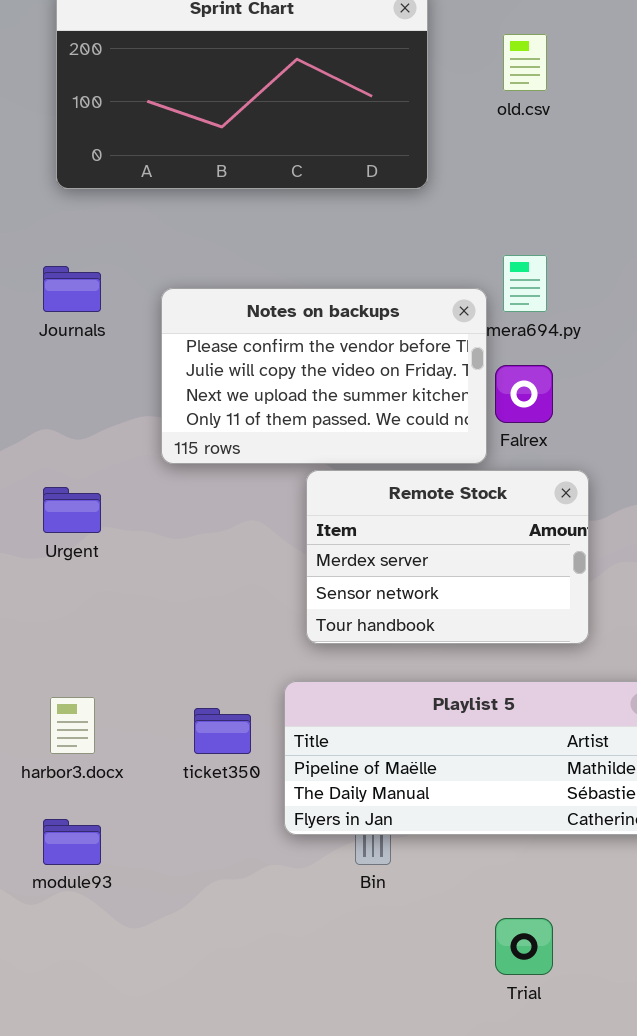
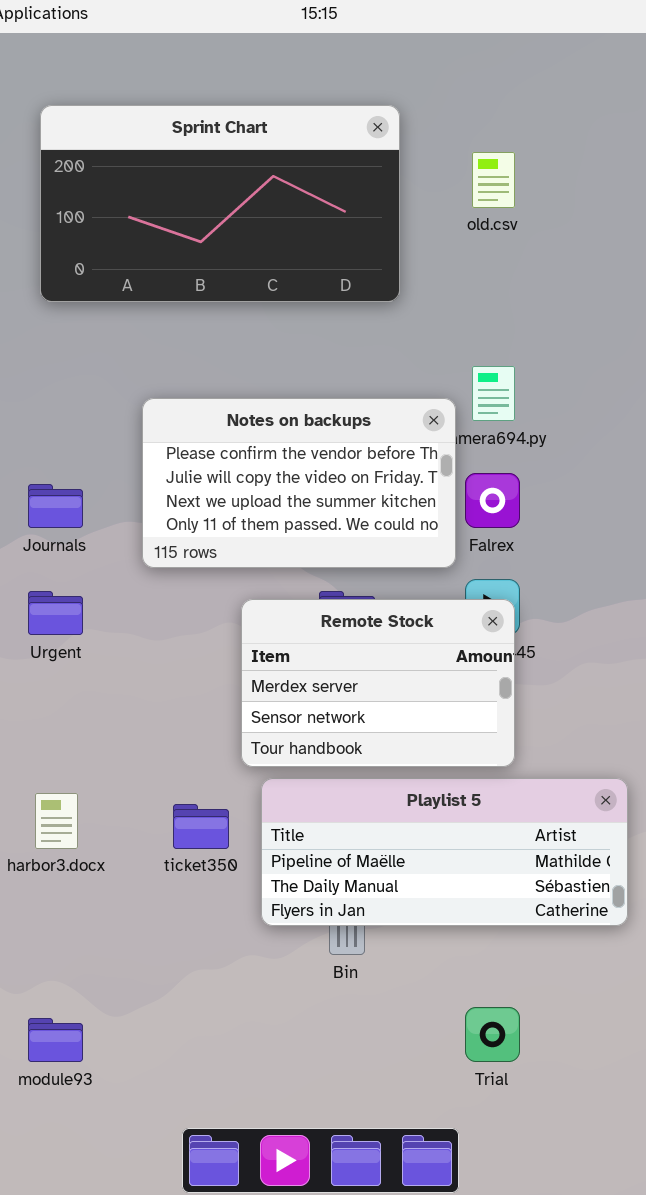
Journals: [43,266,101,312] -> [28,484,83,528], moved
Remote Stock: [306,470,589,644] -> [241,599,515,767], moved
module93: [43,819,101,865] -> [28,1018,83,1062], moved

